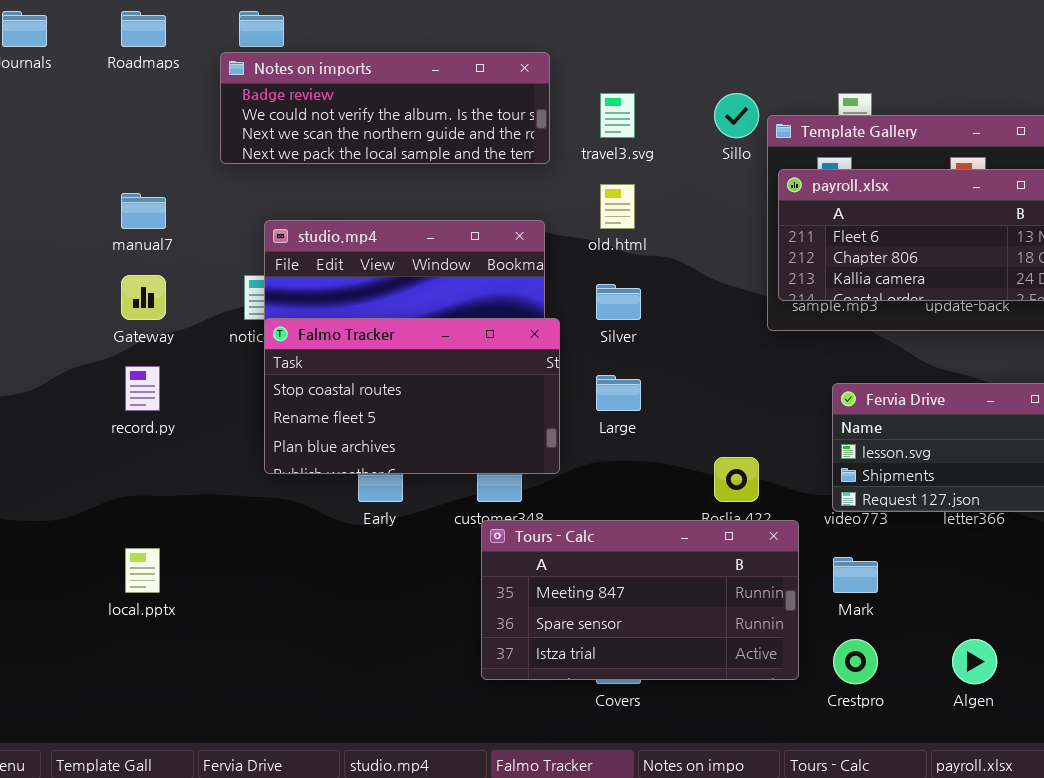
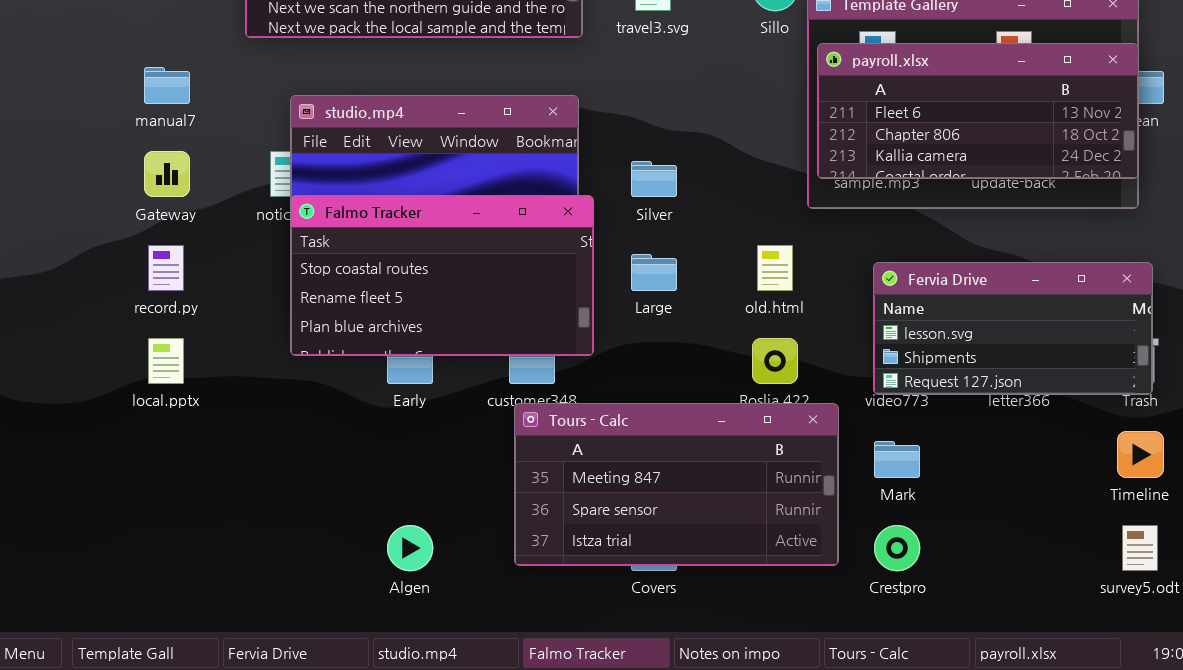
old.html: [600,184,635,229] -> [757,245,793,291], moved
local.pptx: [125,548,160,593] -> [148,338,184,384], moved
Algen: [952,639,997,684] -> [387,525,433,571], moved

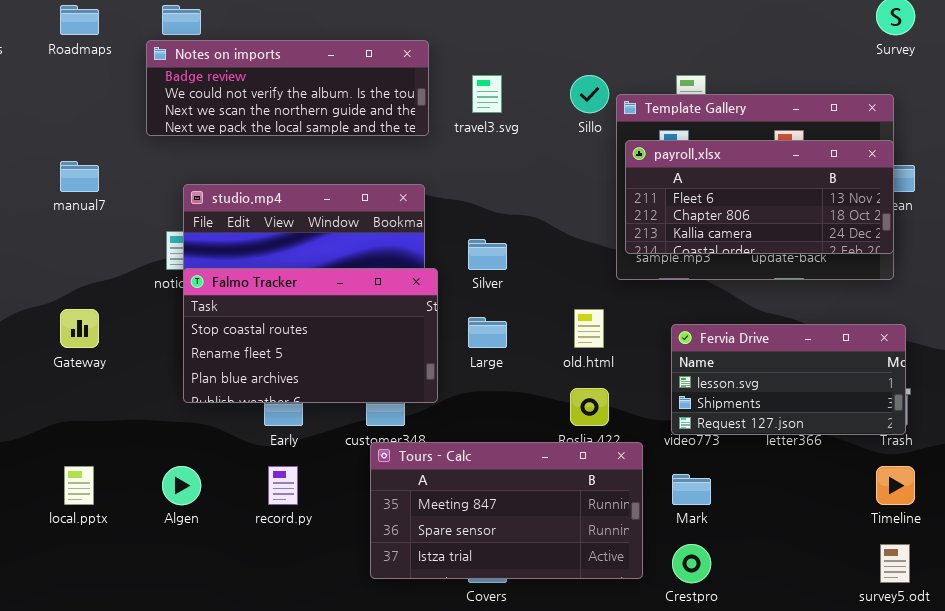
Gateway: [144,151,190,197] -> [60,309,99,348], moved
record.py: [148,245,184,291] -> [268,466,298,505], moved
local.pptx: [148,338,184,384] -> [64,466,94,505], moved
Algen: [387,525,433,571] -> [162,466,201,505], moved

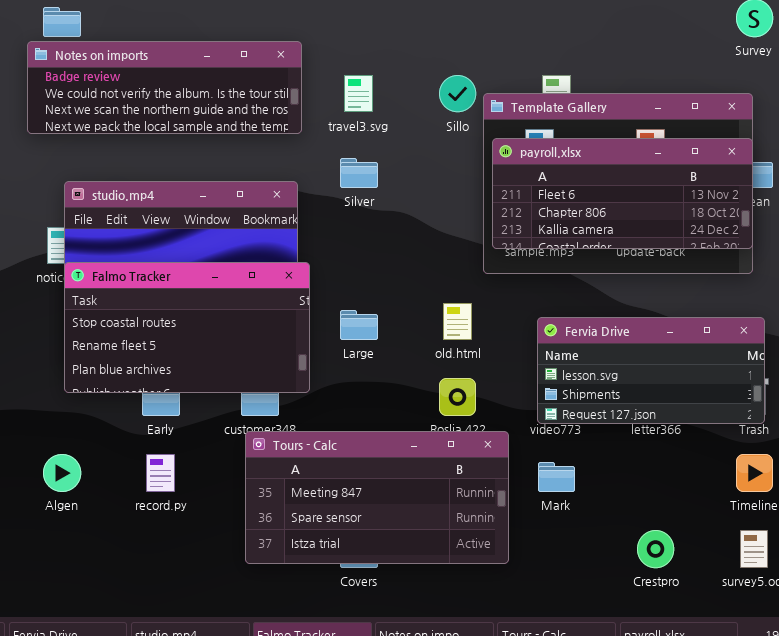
Silver: [468,239,507,270] -> [340,158,378,188], moved
Crestpro: [672,544,711,583] -> [637,530,674,568], moved

